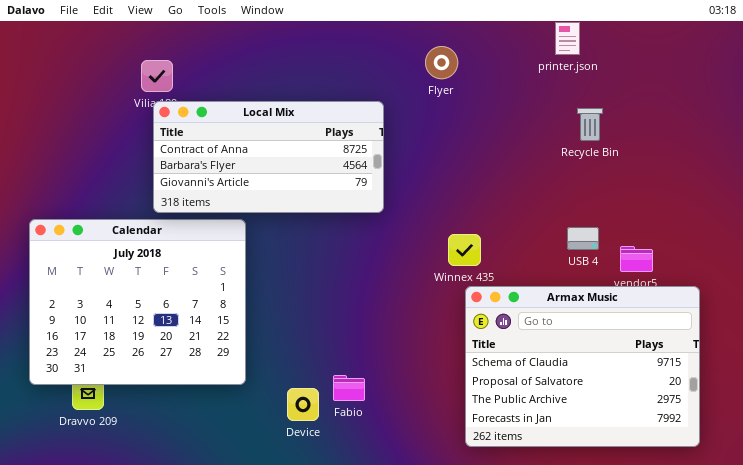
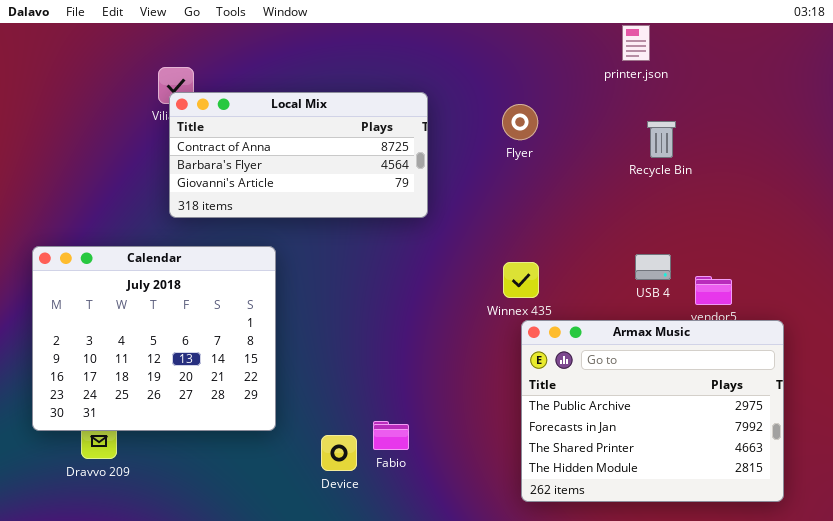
Flyer: [425,46,458,79] -> [502,104,538,140], moved
Local Mix: [153,101,384,213] -> [169,92,428,218], moved
Armax Music: [465,286,700,447] -> [521,320,784,502], scrolled down 2 rows

